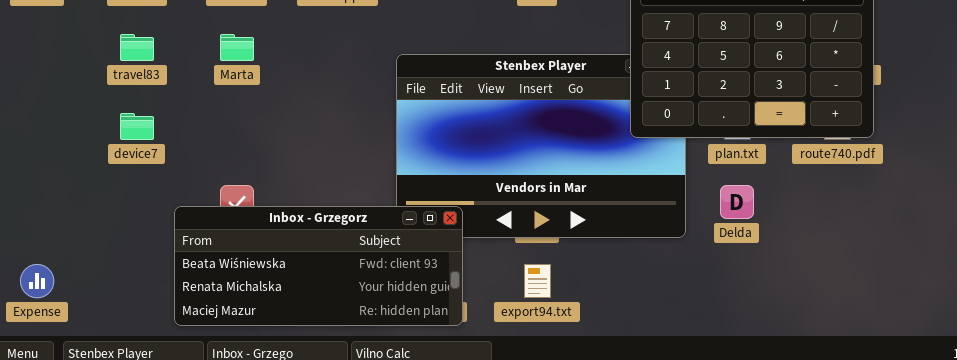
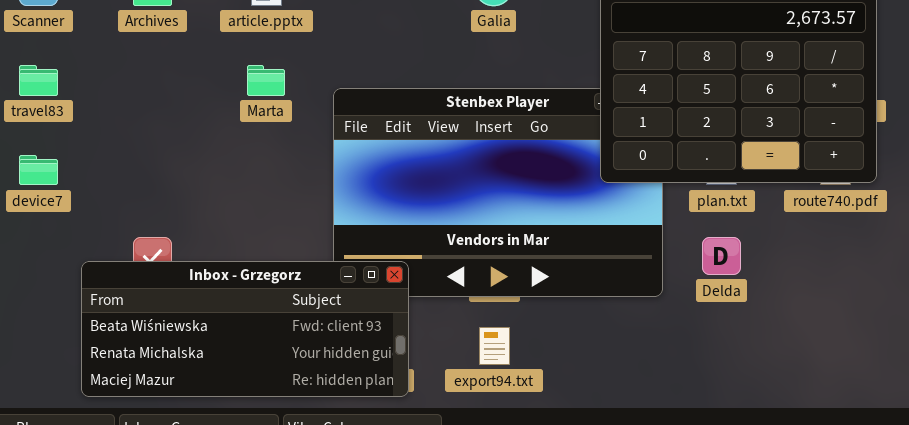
Marta: [220,34,254,61] -> [247,65,285,96], moved

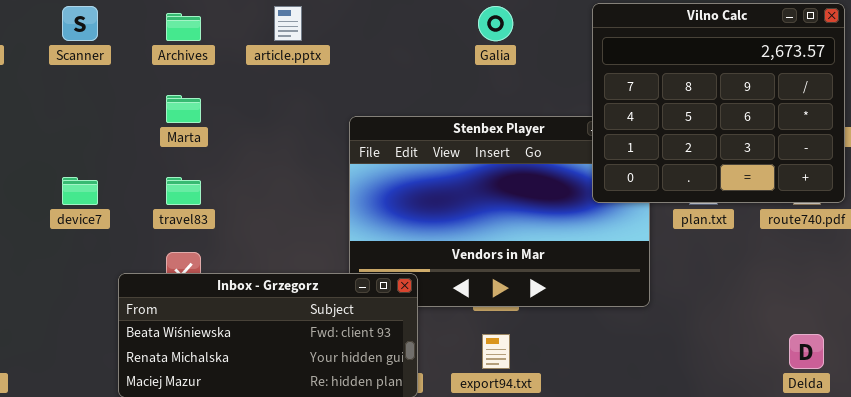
travel83: [19,65,58,96] -> [166,177,201,205], moved
Marta: [247,65,285,96] -> [166,95,201,123], moved
Delda: [702,237,741,275] -> [789,334,824,369], moved

